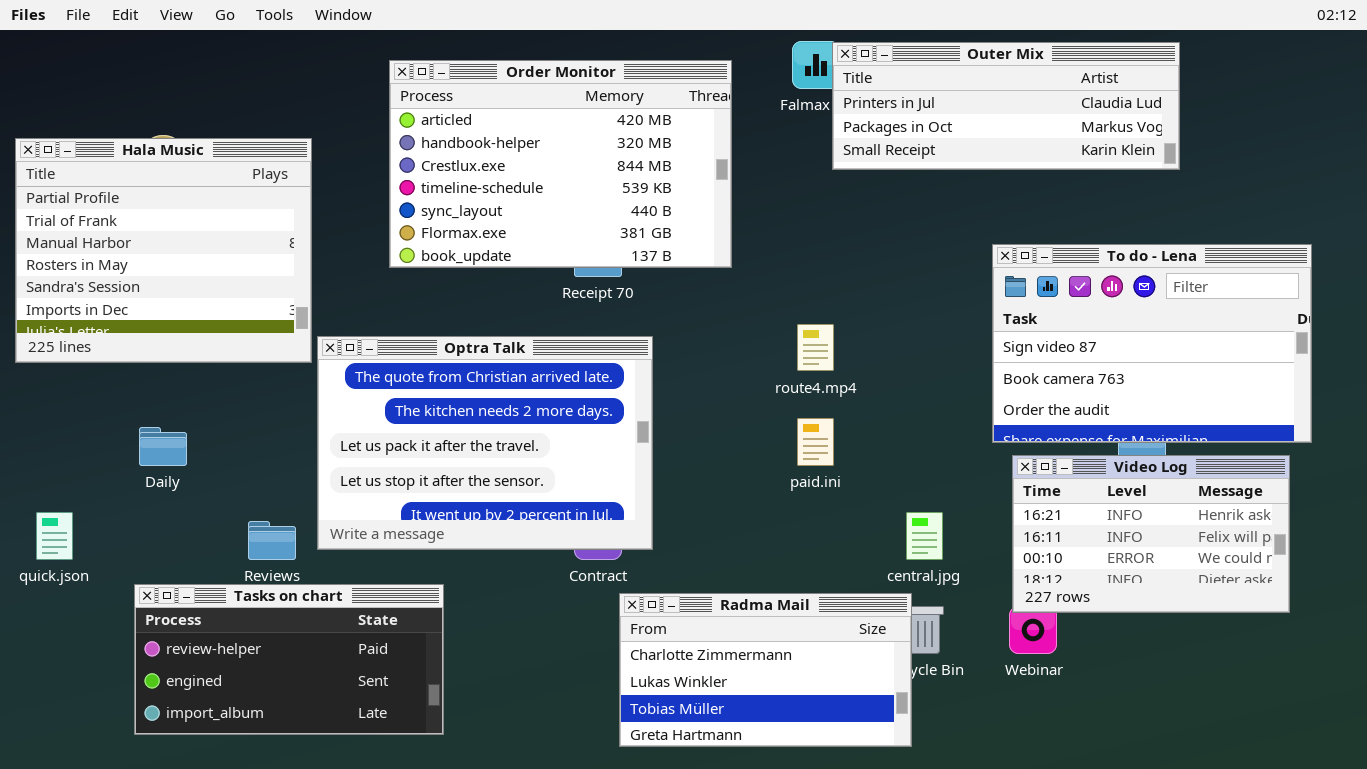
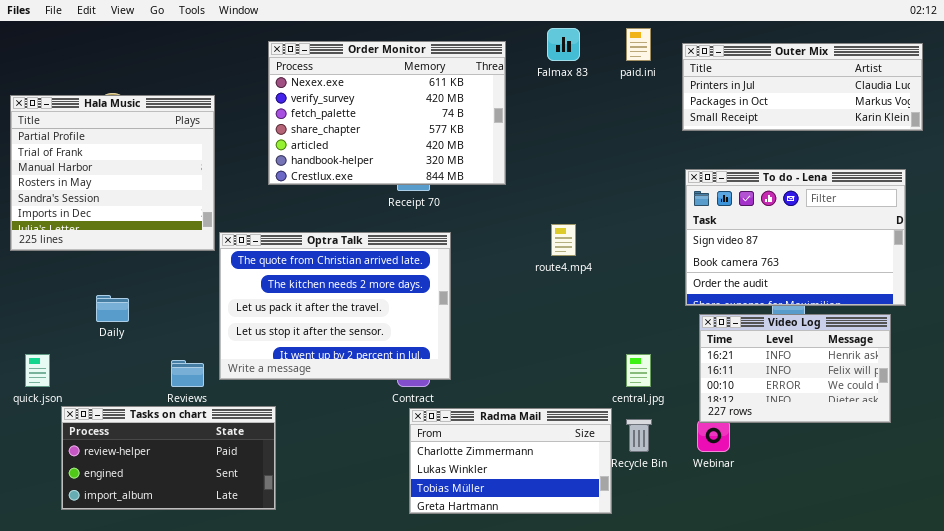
Outer Mix: [832,42,1180,170] -> [682,43,923,131], moved
Order Monitor: [389,60,732,268] -> [268,41,506,185], scrolled up 4 rows
paid.ini: [797,418,834,466] -> [626,28,651,61], moved
Tasks on chart: [134,584,444,735] -> [61,406,276,510], moved
Radma Mail: [619,593,912,747] -> [409,408,612,514], moved

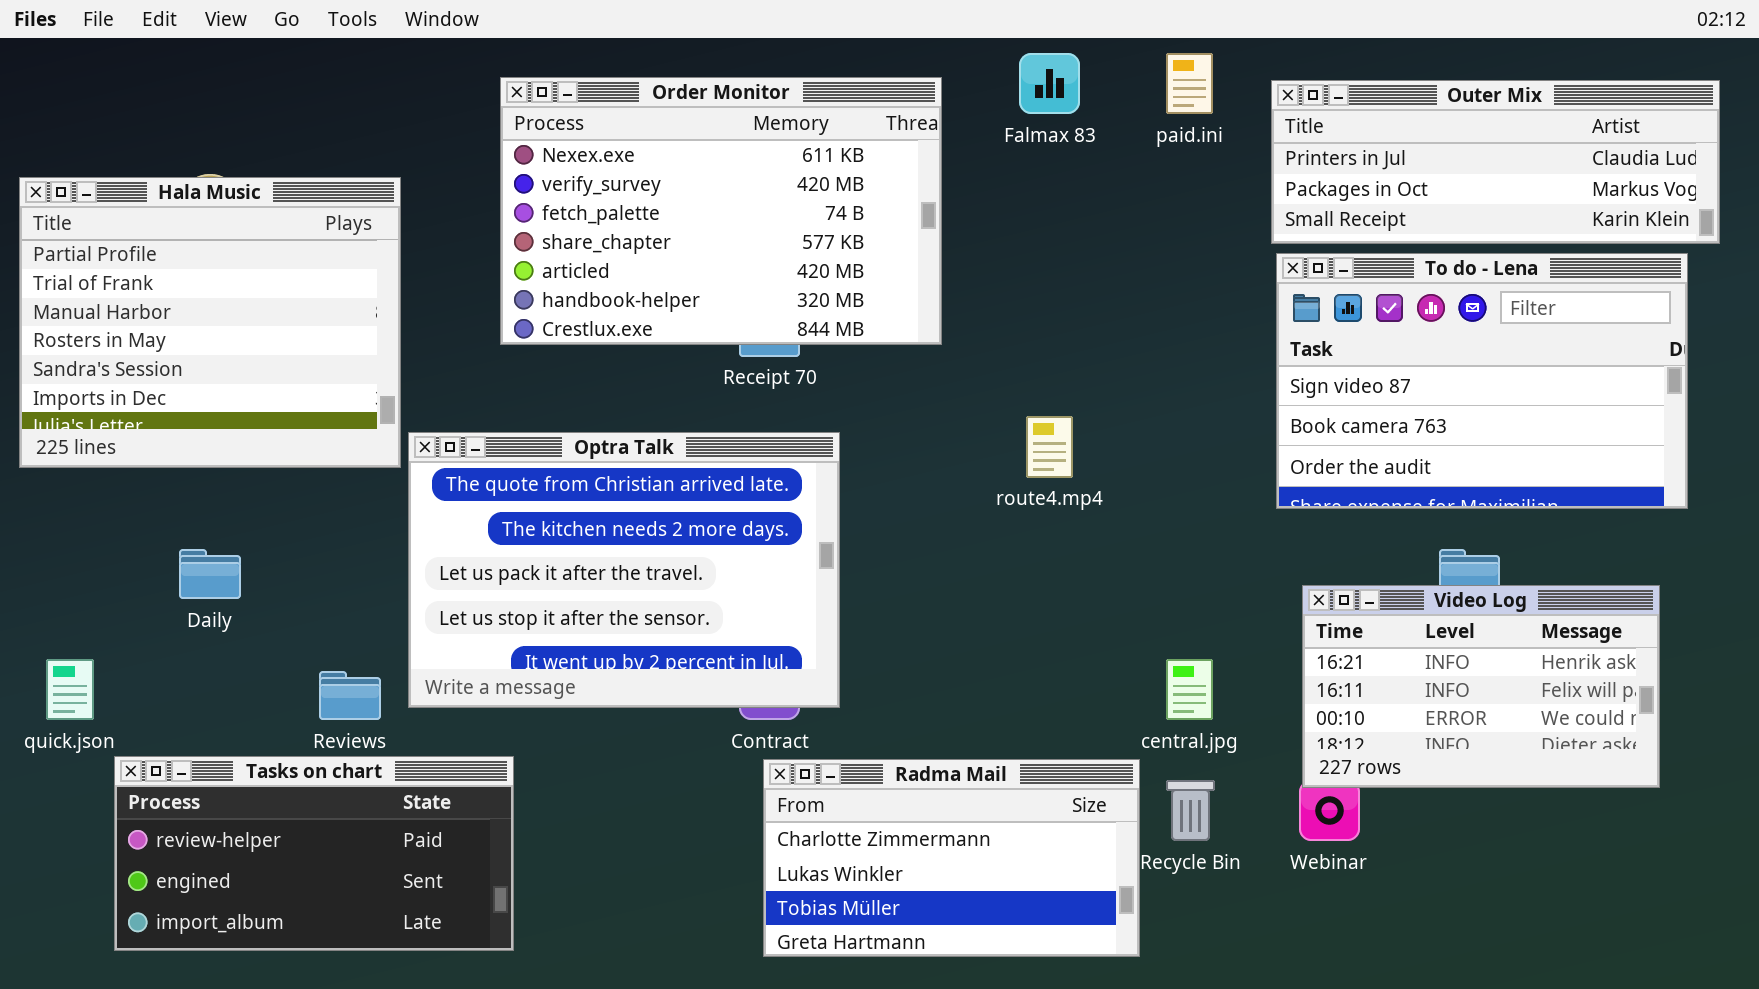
To do - Lena: [685,169,906,306] -> [1276,253,1688,509], moved

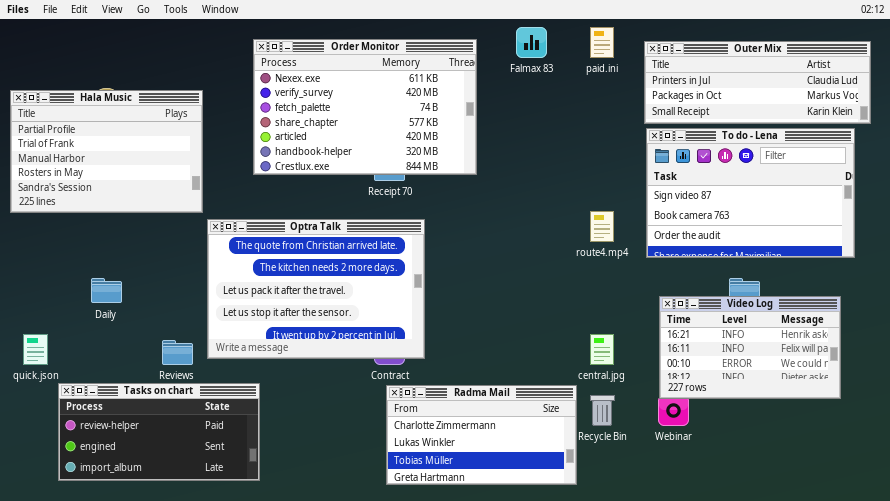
Hala Music: [19,177,401,468] -> [10,90,203,213], resized
route4.mp4: [1026,416,1073,478] -> [590,211,614,242], moved

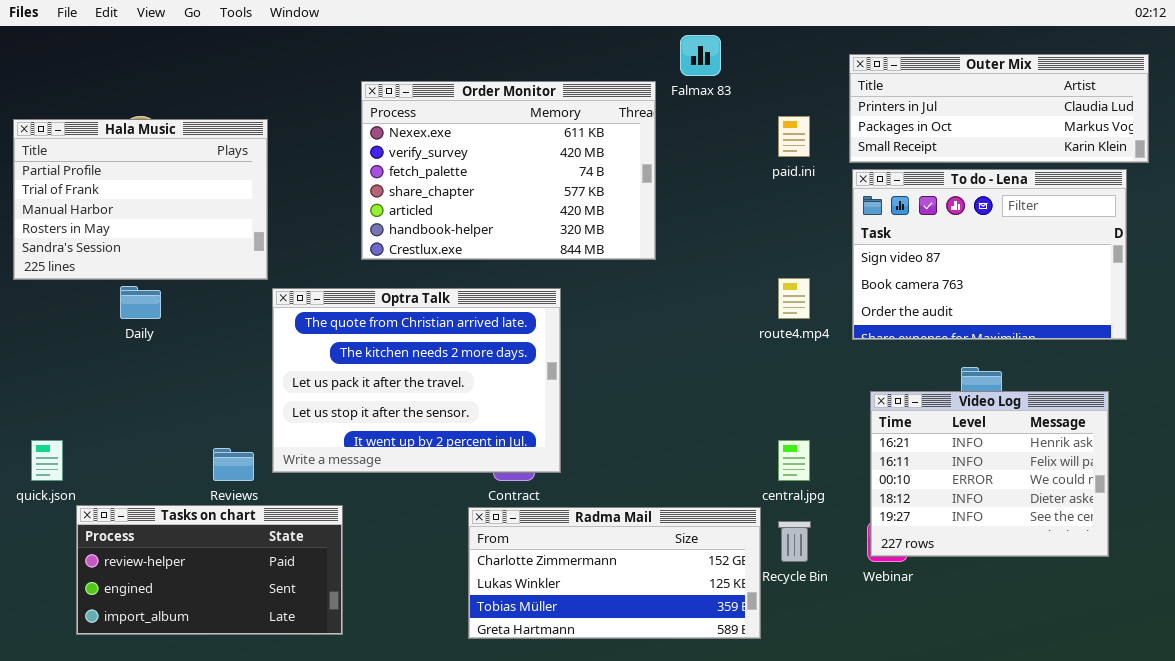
paid.ini: [590,27,614,58] -> [778,116,810,157], moved
Order Monitor: [253,39,477,175] -> [361,81,656,260], moved
Daily: [91,278,122,303] -> [120,286,161,319], moved
Video Log: [659,296,841,399] -> [870,391,1109,557], resized
Radma Mail: [386,385,577,485] -> [468,507,761,639], resized

